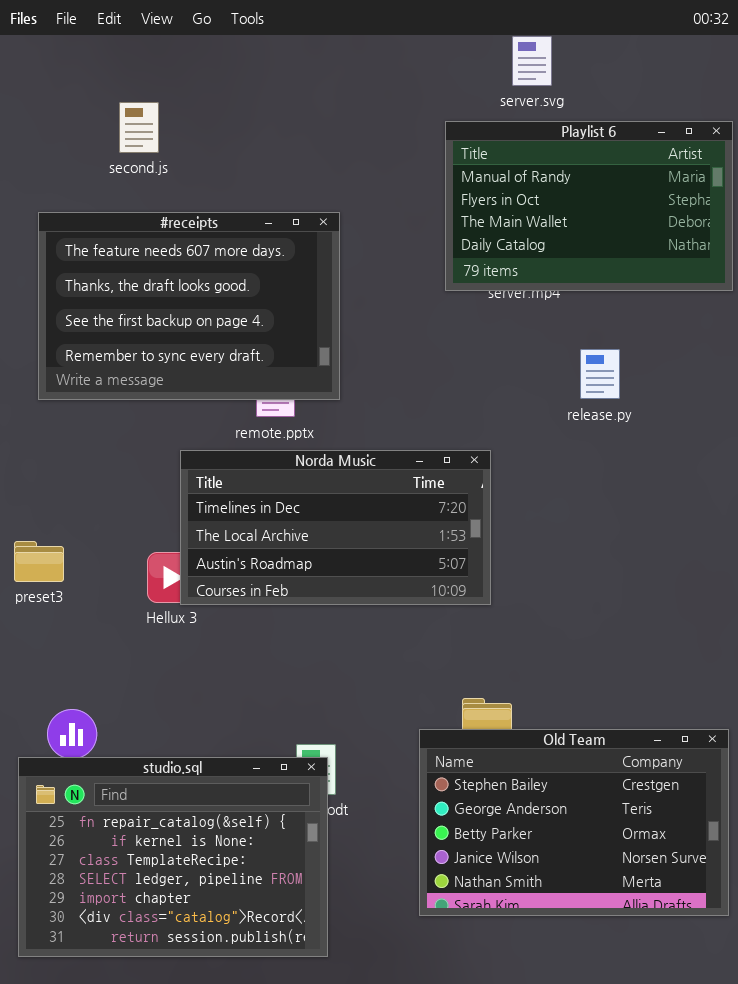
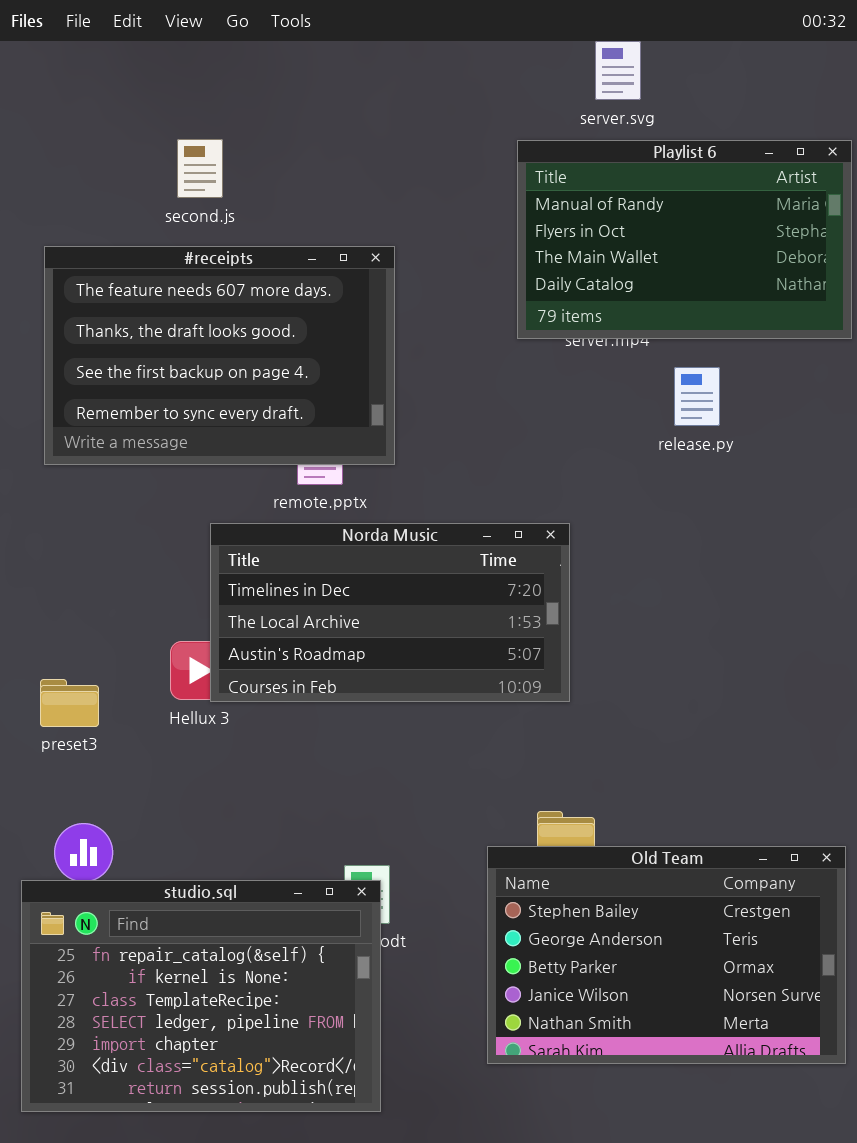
second.js: [119,102,159,153] -> [177,139,223,198], moved
release.py: [580,349,620,399] -> [674,367,720,426], moved
preset3: [14,541,64,582] -> [40,679,99,727], moved

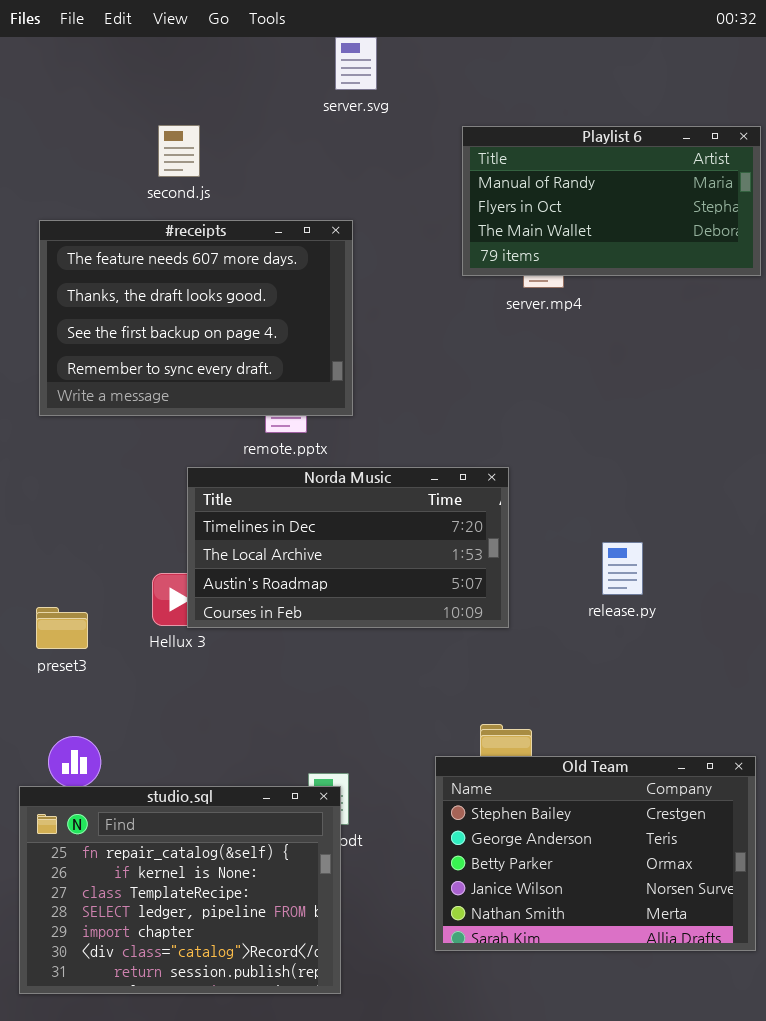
server.svg: [595,41,641,100] -> [335,37,377,90], moved
Playlist 6: [517,140,852,339] -> [462,126,761,276], resized
release.py: [674,367,720,426] -> [602,542,643,595], moved

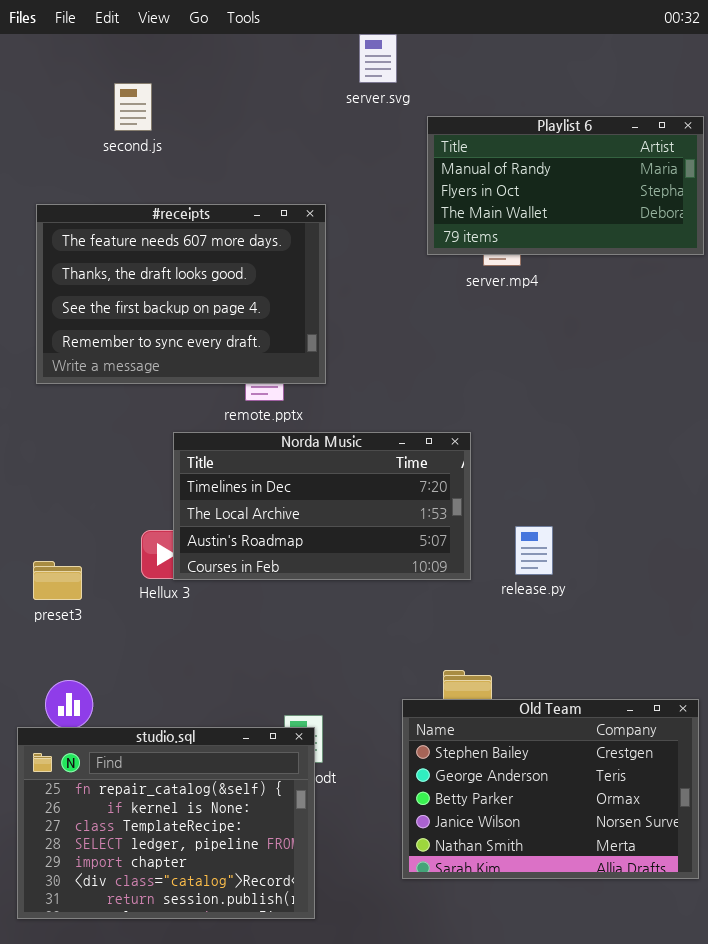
server.svg: [335,37,377,90] -> [359,34,397,83], moved
second.js: [158,125,200,177] -> [114,83,152,131], moved
release.py: [602,542,643,595] -> [515,526,553,575], moved

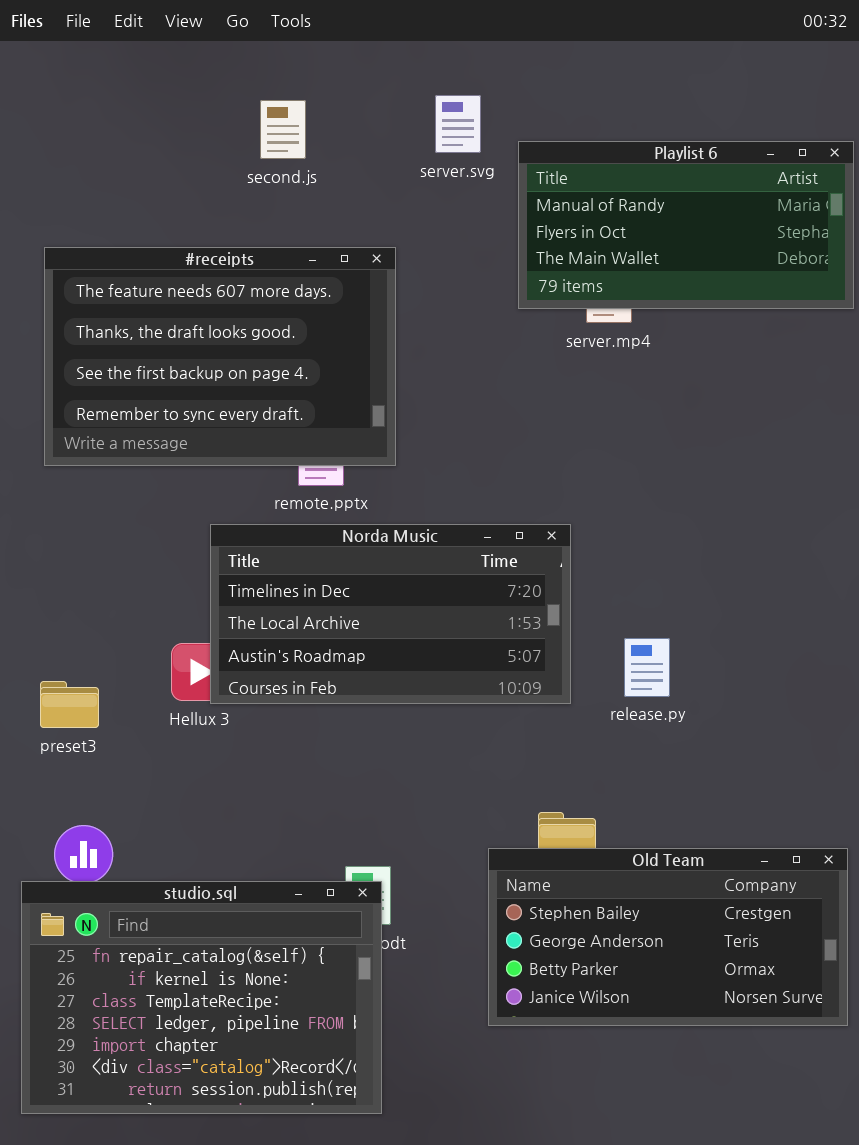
server.svg: [359,34,397,83] -> [435,95,481,153], moved
second.js: [114,83,152,131] -> [260,100,306,159], moved
Old Team: [402,699,699,879] -> [488,848,848,1026], resized

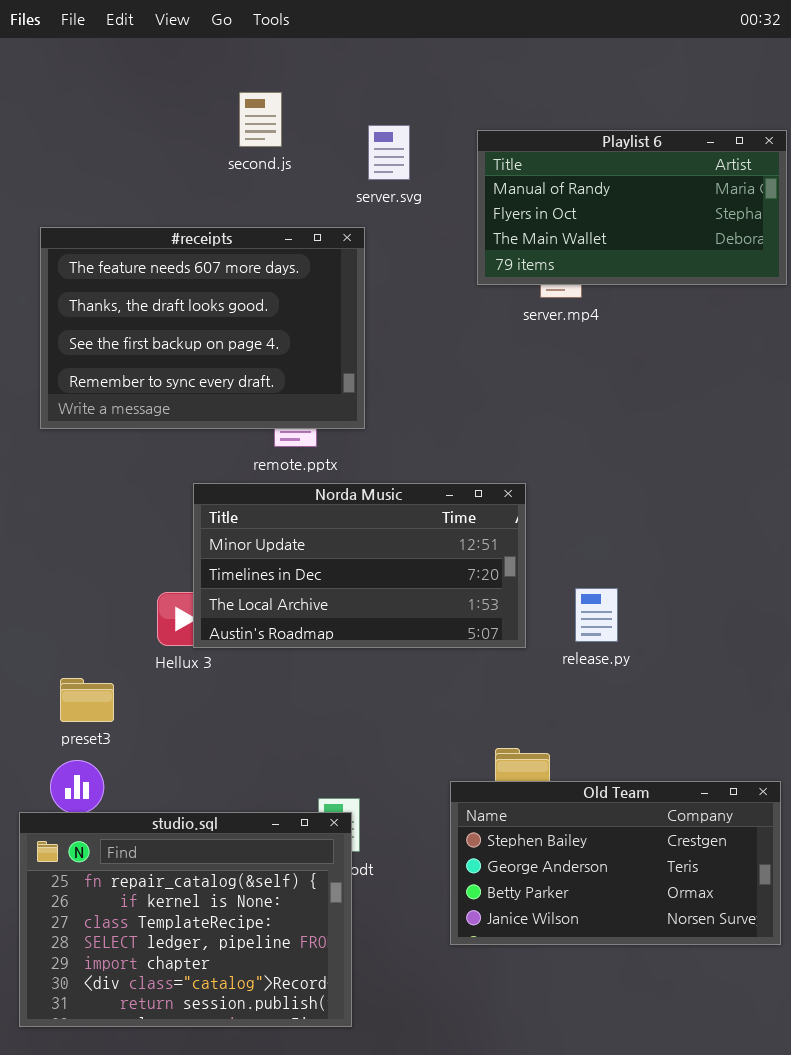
server.svg: [435,95,481,153] -> [368,125,410,180], moved
Norda Music: [210,524,571,704] -> [193,483,526,648], scrolled up 1 row
preset3: [40,681,99,728] -> [60,678,114,722], moved

